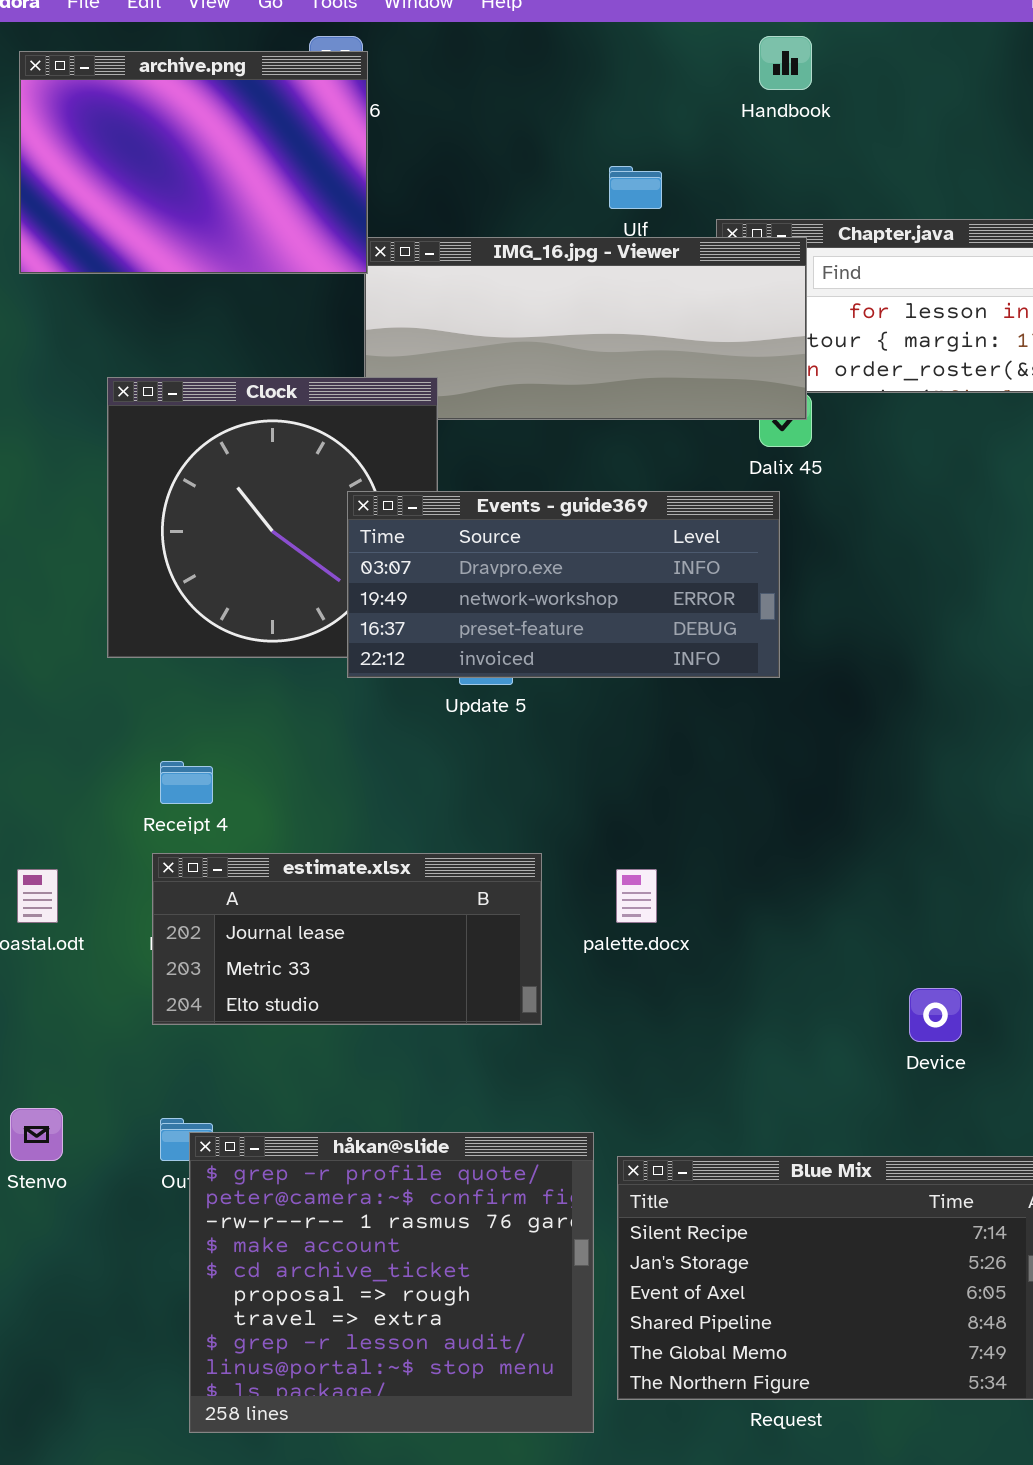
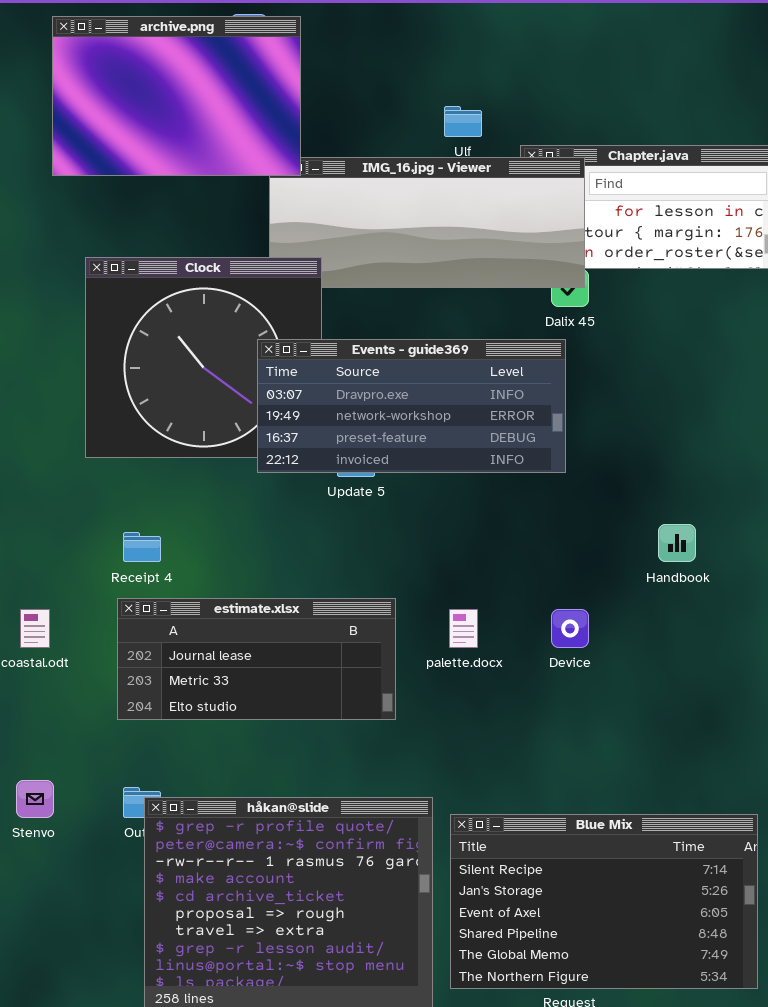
Handbook: [759,36,812,90] -> [658,524,696,562], moved
archive.png: [19,51,368,274] -> [52,16,301,176], moved
Device: [909,988,962,1042] -> [551,609,589,648], moved

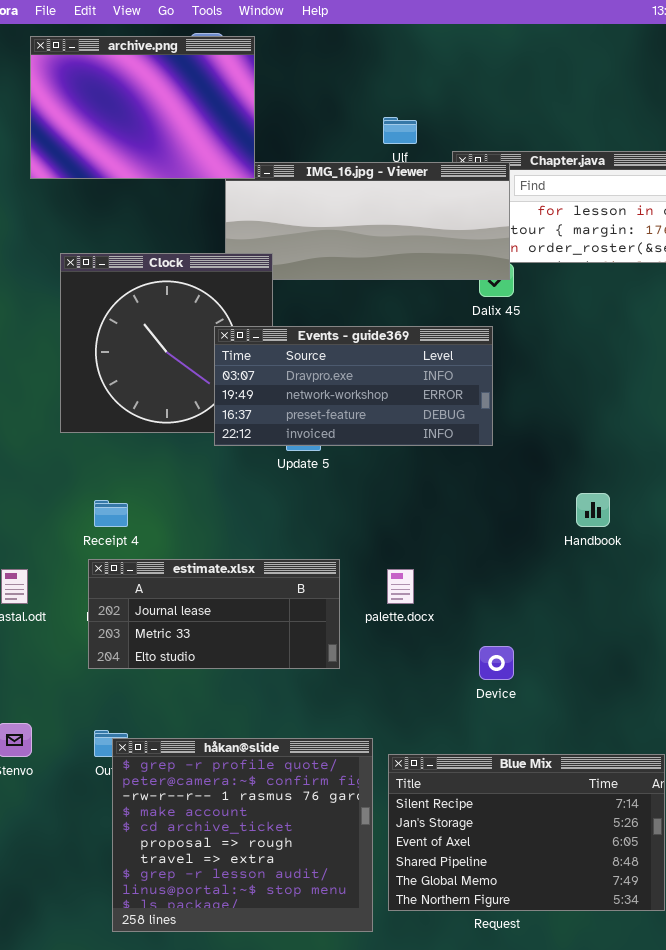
Device: [551,609,589,648] -> [479,646,514,680], moved

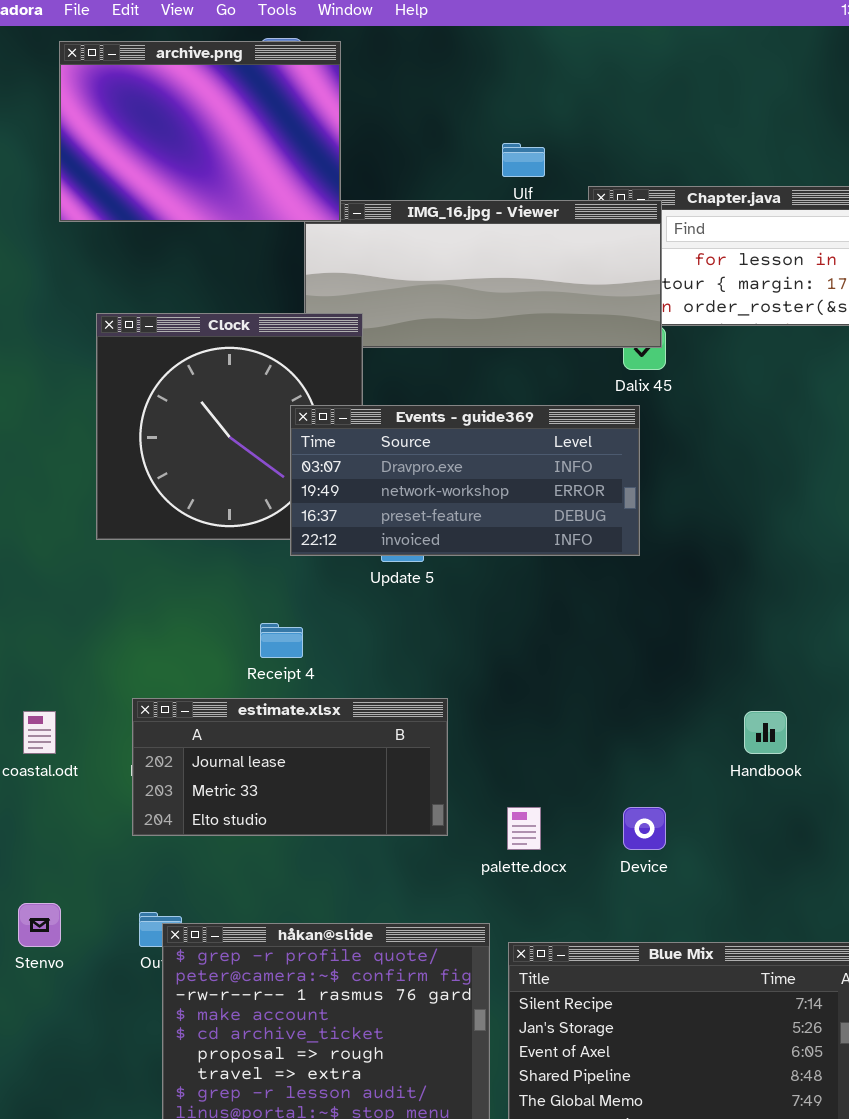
Handbook: [576,493,610,527] -> [744,711,787,754], moved
Receipt 4: [94,500,128,527] -> [260,623,303,658], moved
palette.docx: [387,569,414,604] -> [507,807,541,850], moved

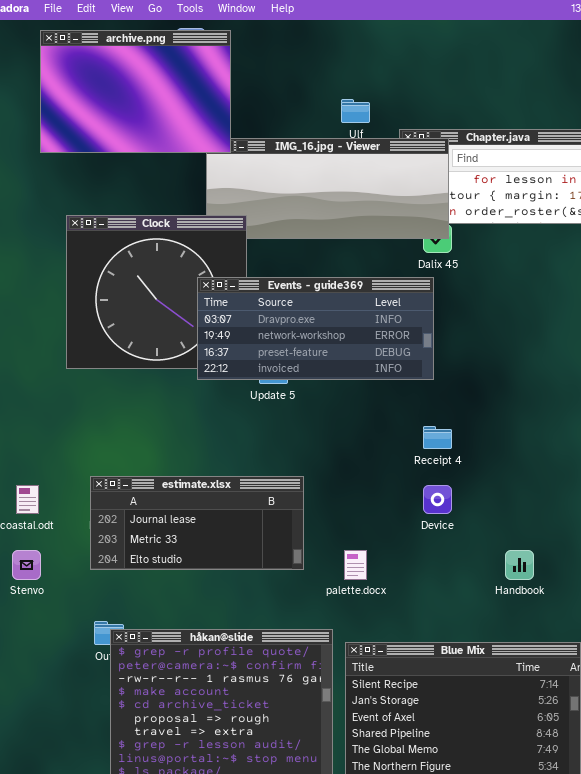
Receipt 4: [260,623,303,658] -> [423,426,452,449], moved
Handbook: [744,711,787,754] -> [505,550,534,580], moved
Device: [623,807,666,850] -> [423,485,452,514], moved
Stenvo: [18,903,61,947] -> [12,550,41,580], moved

